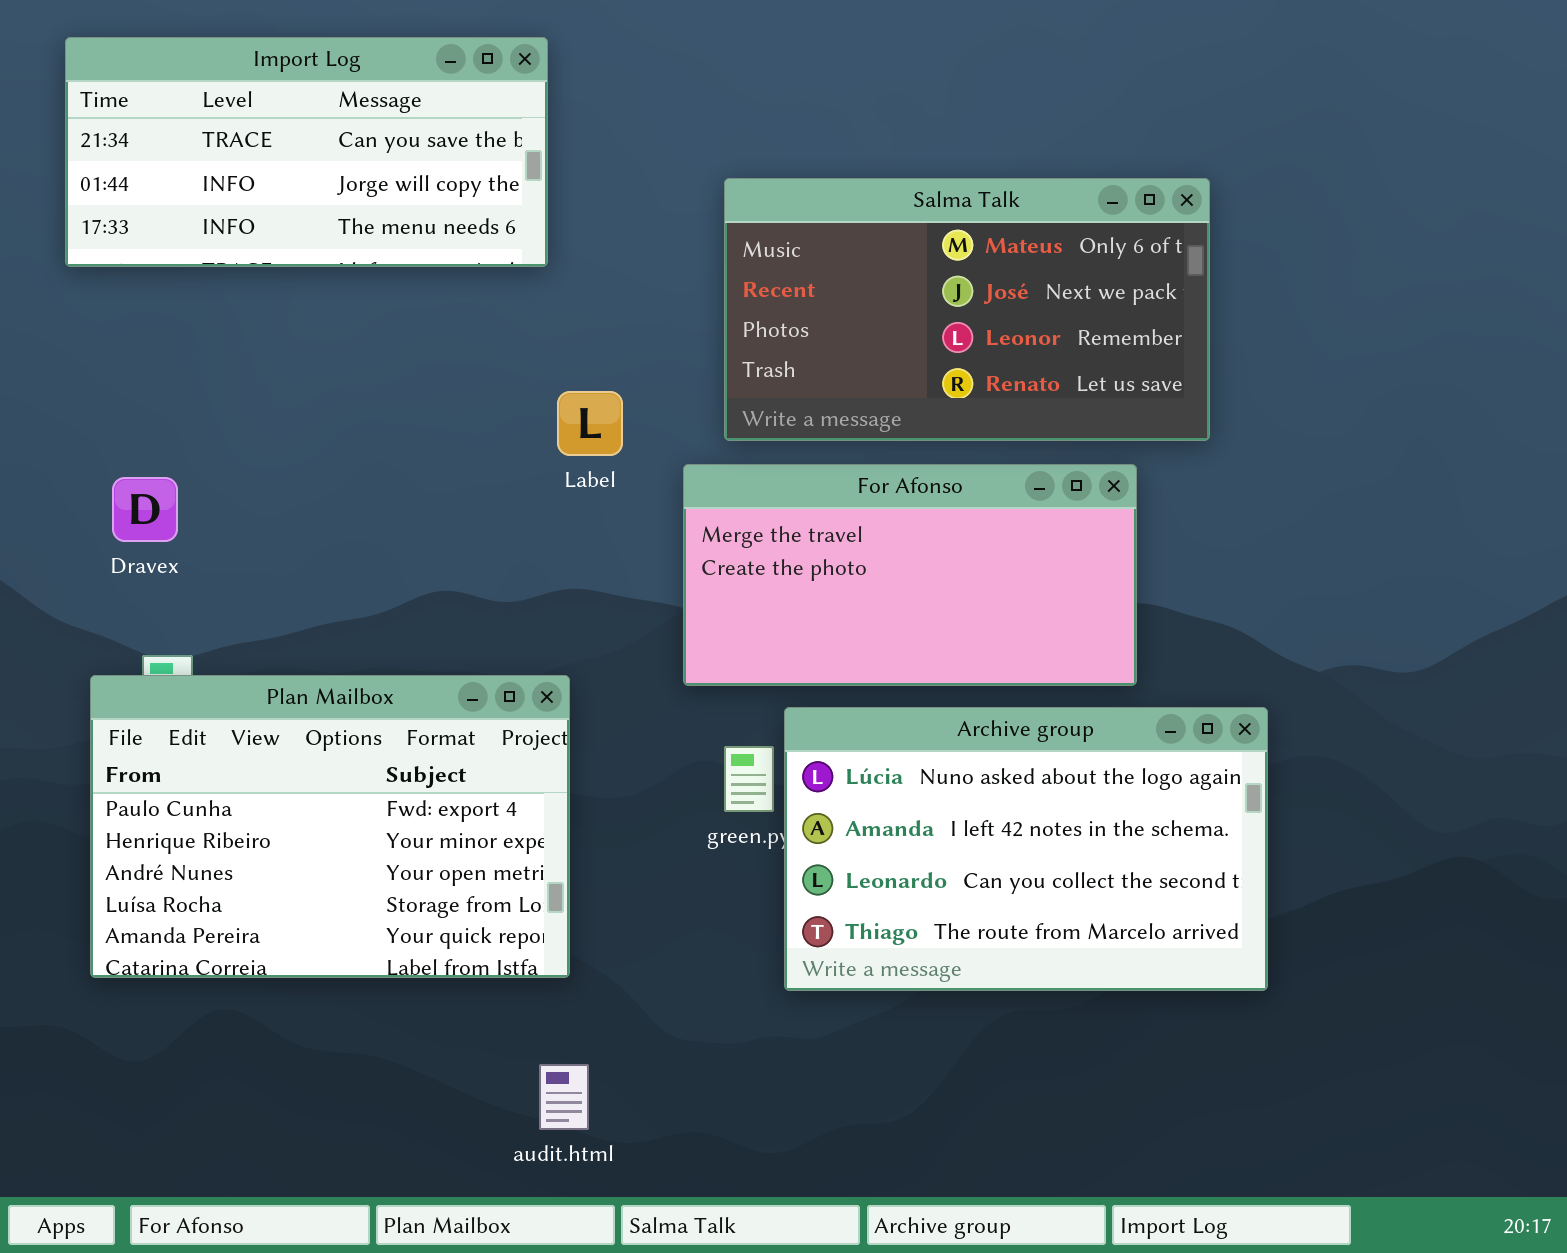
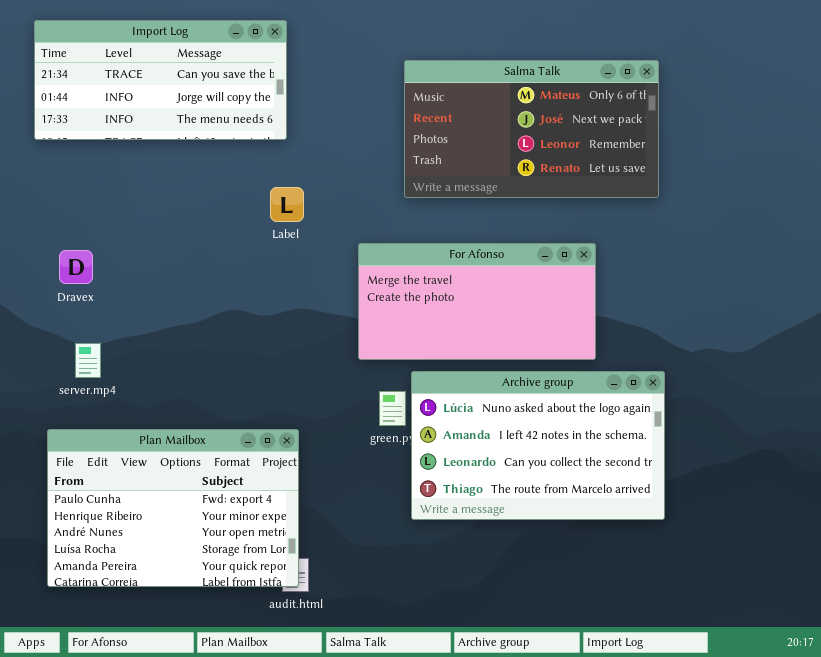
Salma Talk: [724,178,1210,441] -> [404,60,659,198], moved
Label: [557,391,623,456] -> [270,187,304,222], moved
Plan Mailbox: [90,675,570,978] -> [47,429,299,587], moved

